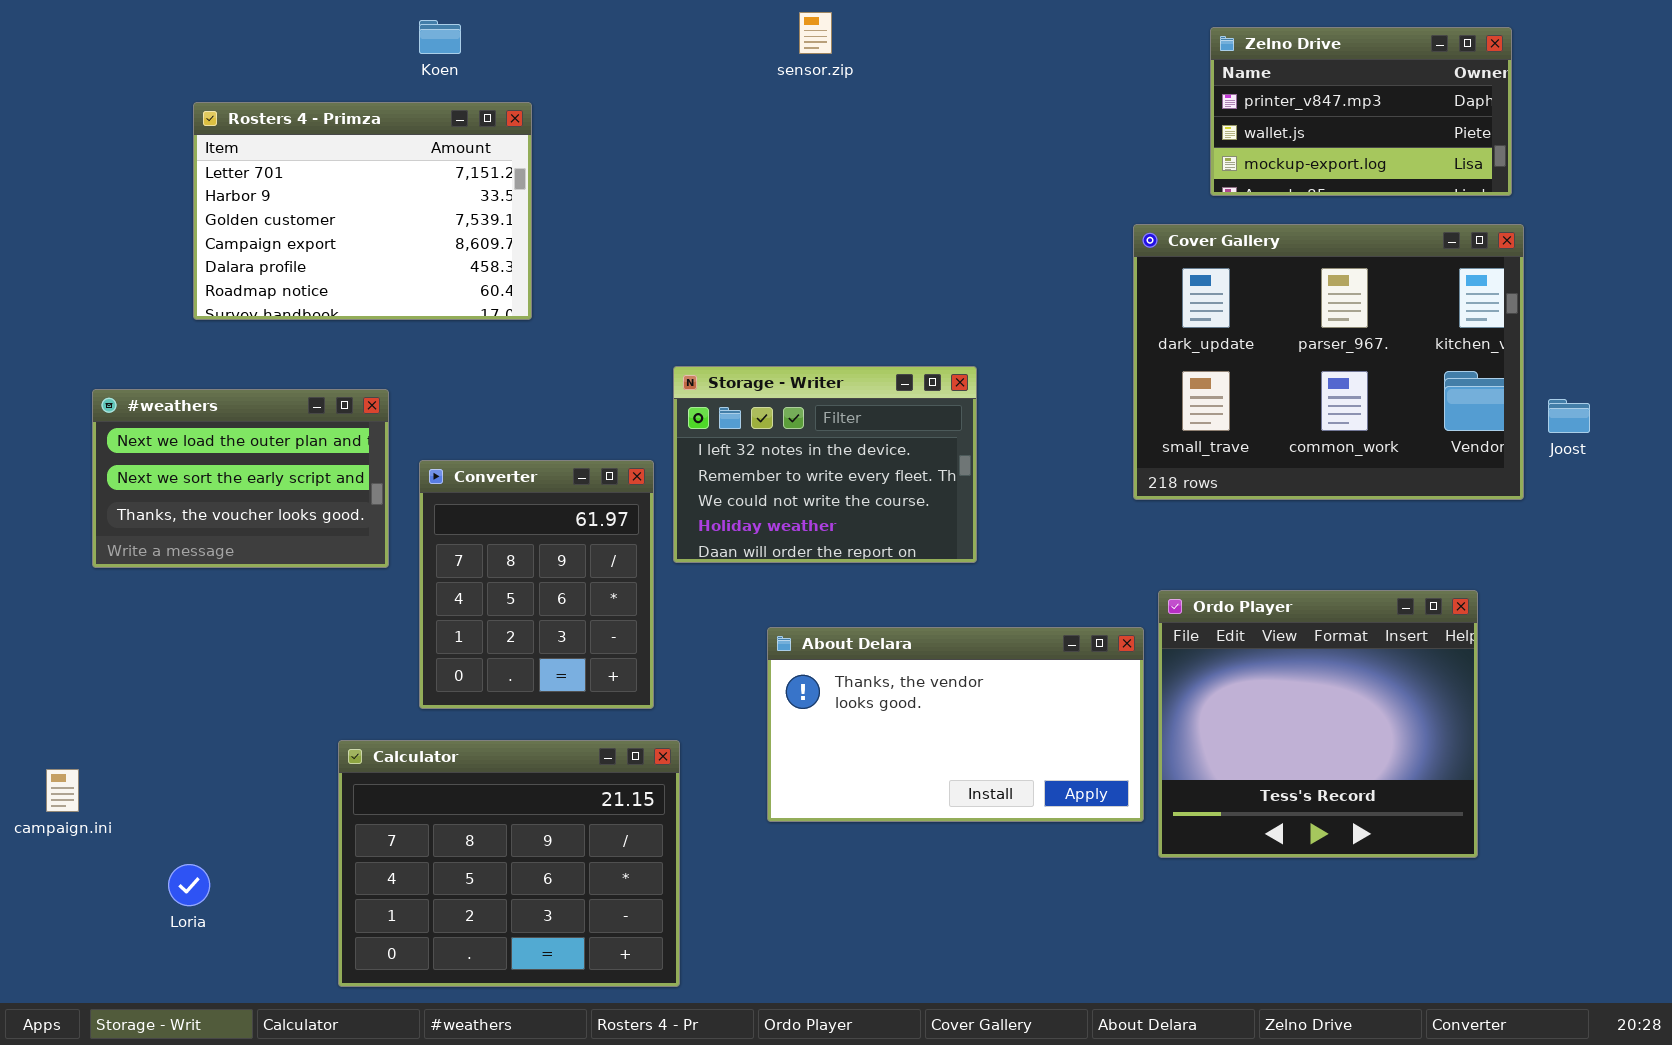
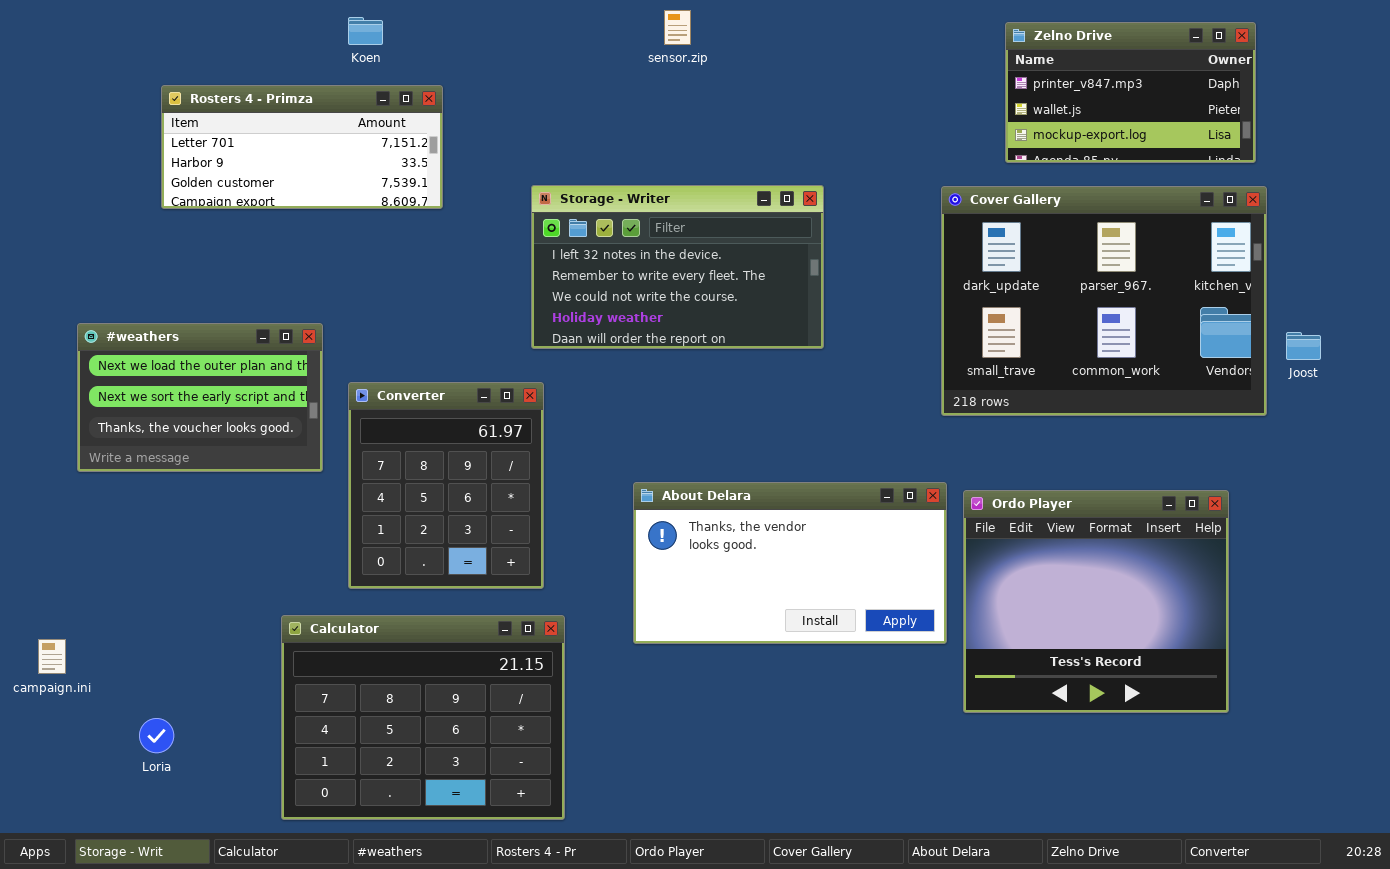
Rosters 4 - Primza: [193,102,532,320] -> [161,85,443,209], resized
Storage - Writer: [673,366,977,563] -> [531,185,824,349], moved, resized
About Delara: [767,627,1144,822] -> [633,482,947,644], moved

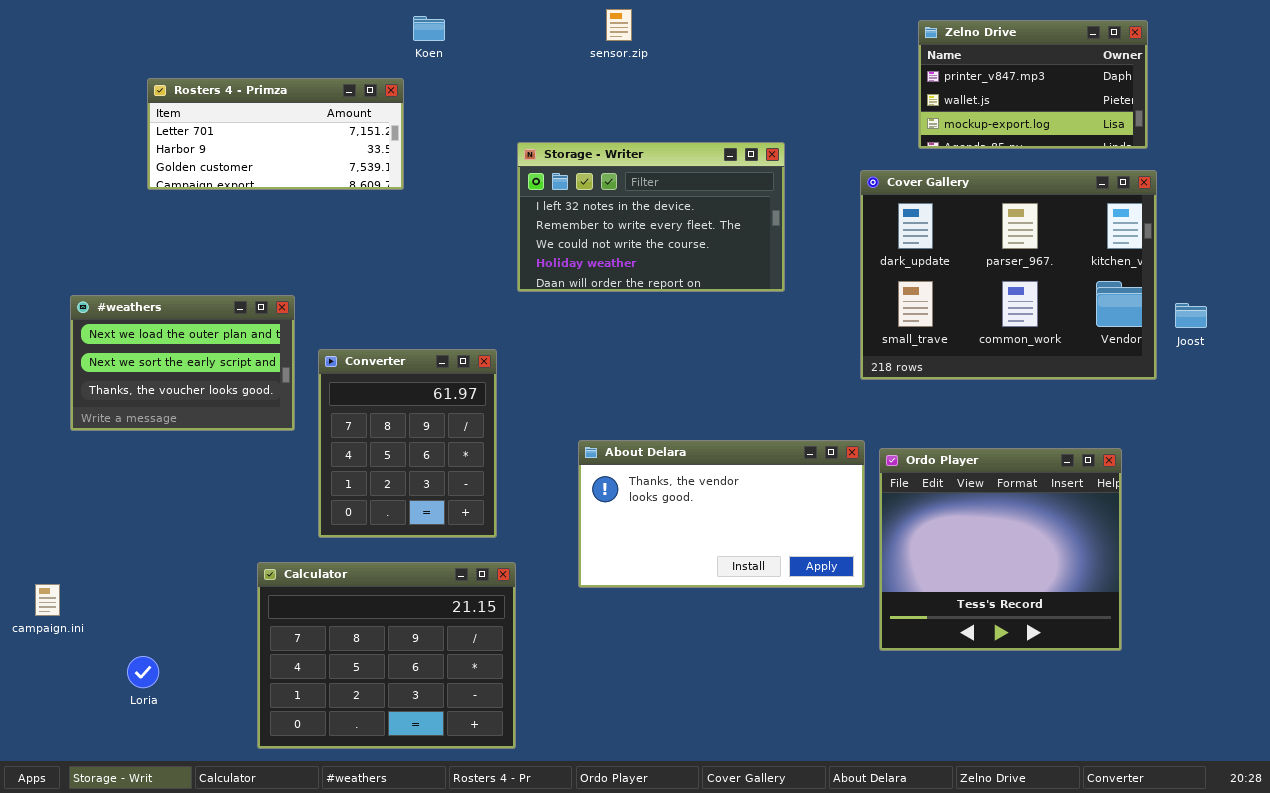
Koen: [348,17,383,45] -> [413,16,445,41], moved
Storage - Writer: [531,185,824,349] -> [517,142,785,292], moved

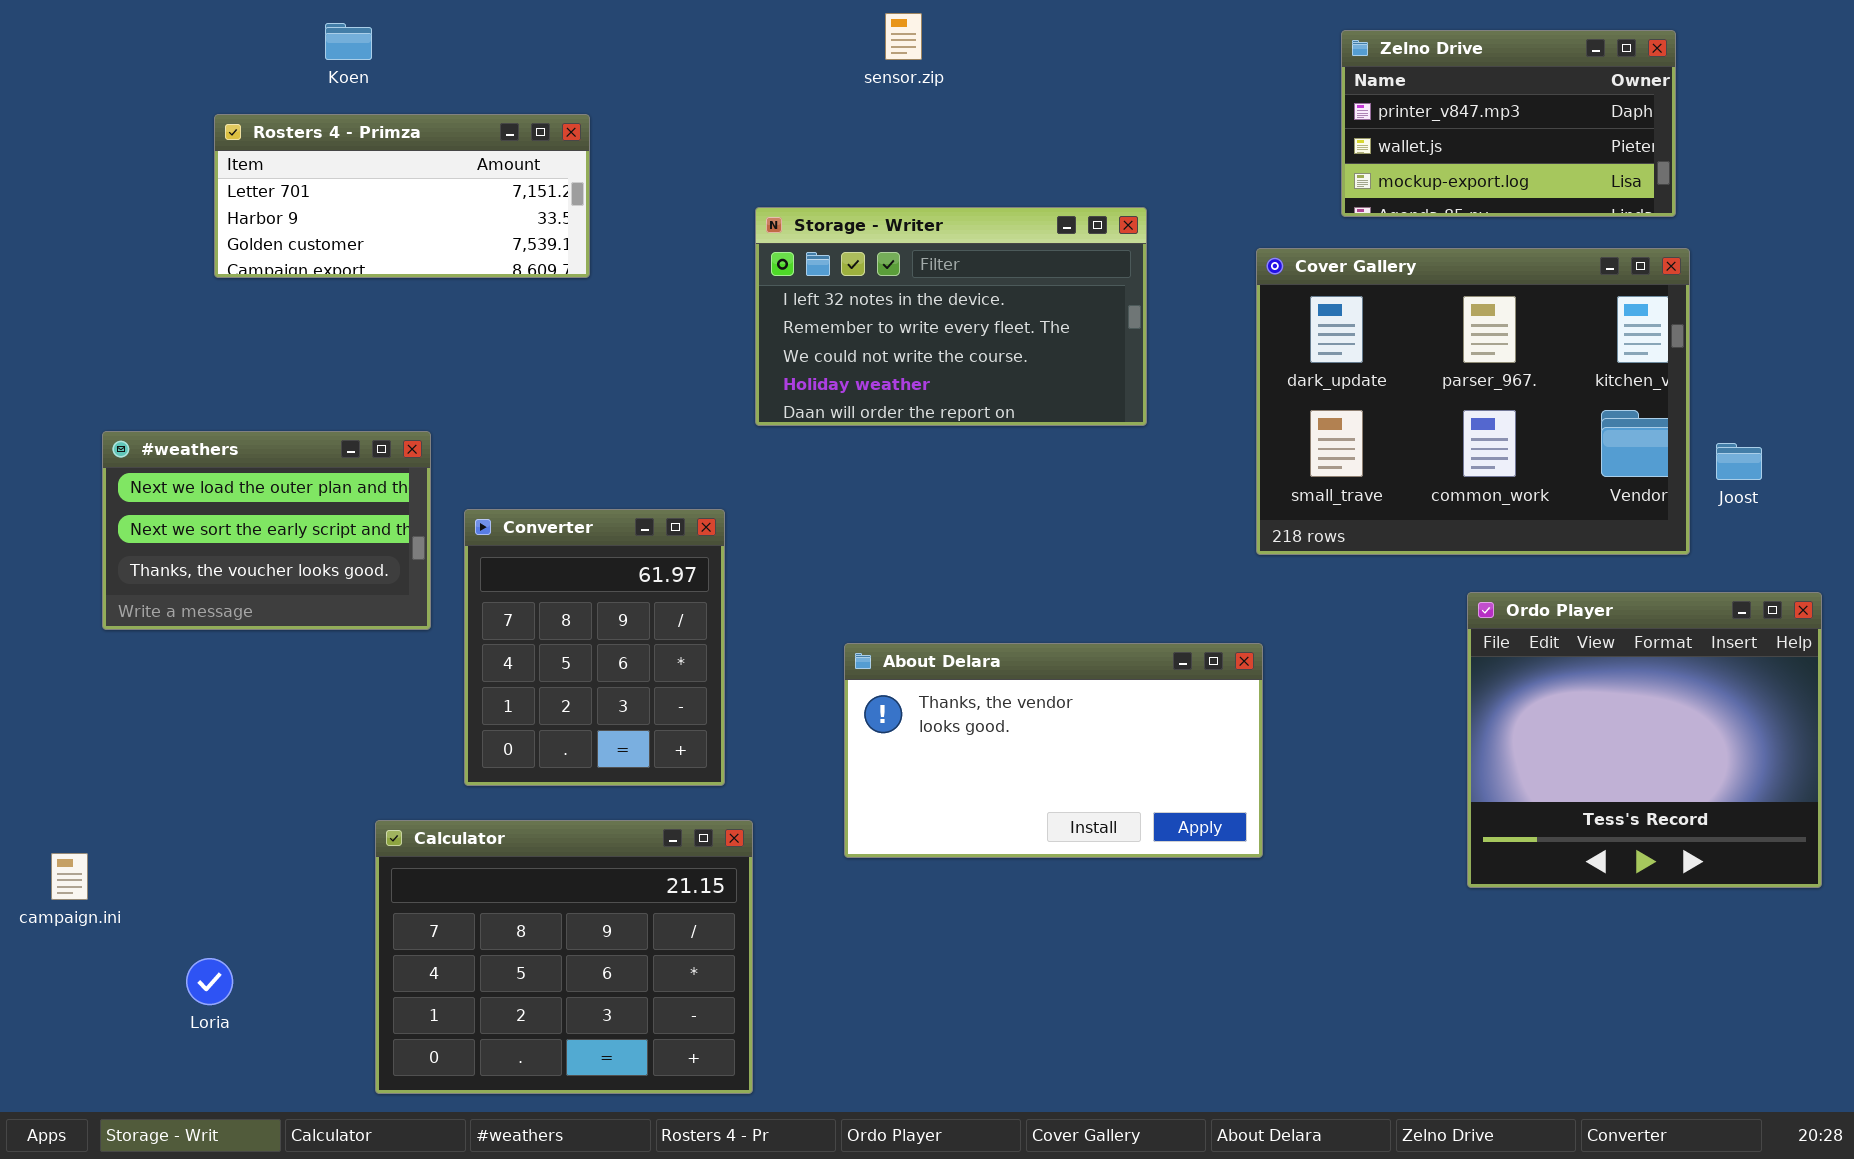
Koen: [413,16,445,41] -> [325,23,372,60], moved
Ordo Player: [879,448,1122,651] -> [1467,592,1822,888], moved

